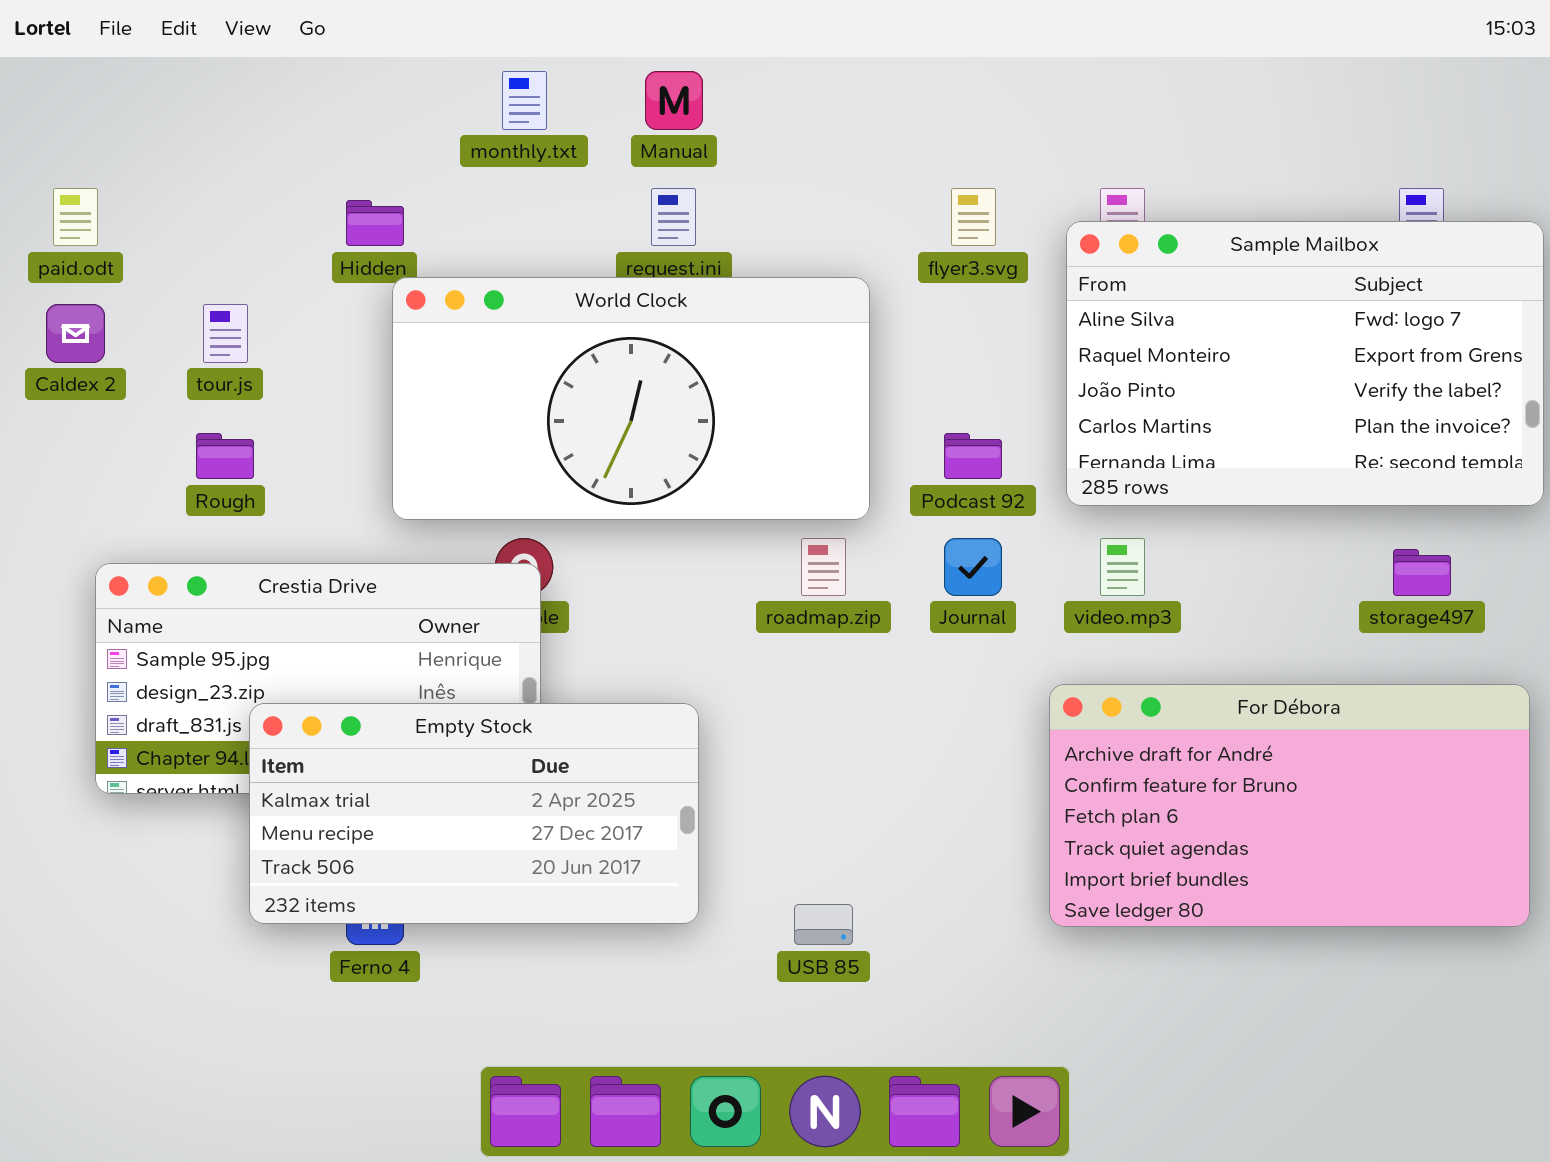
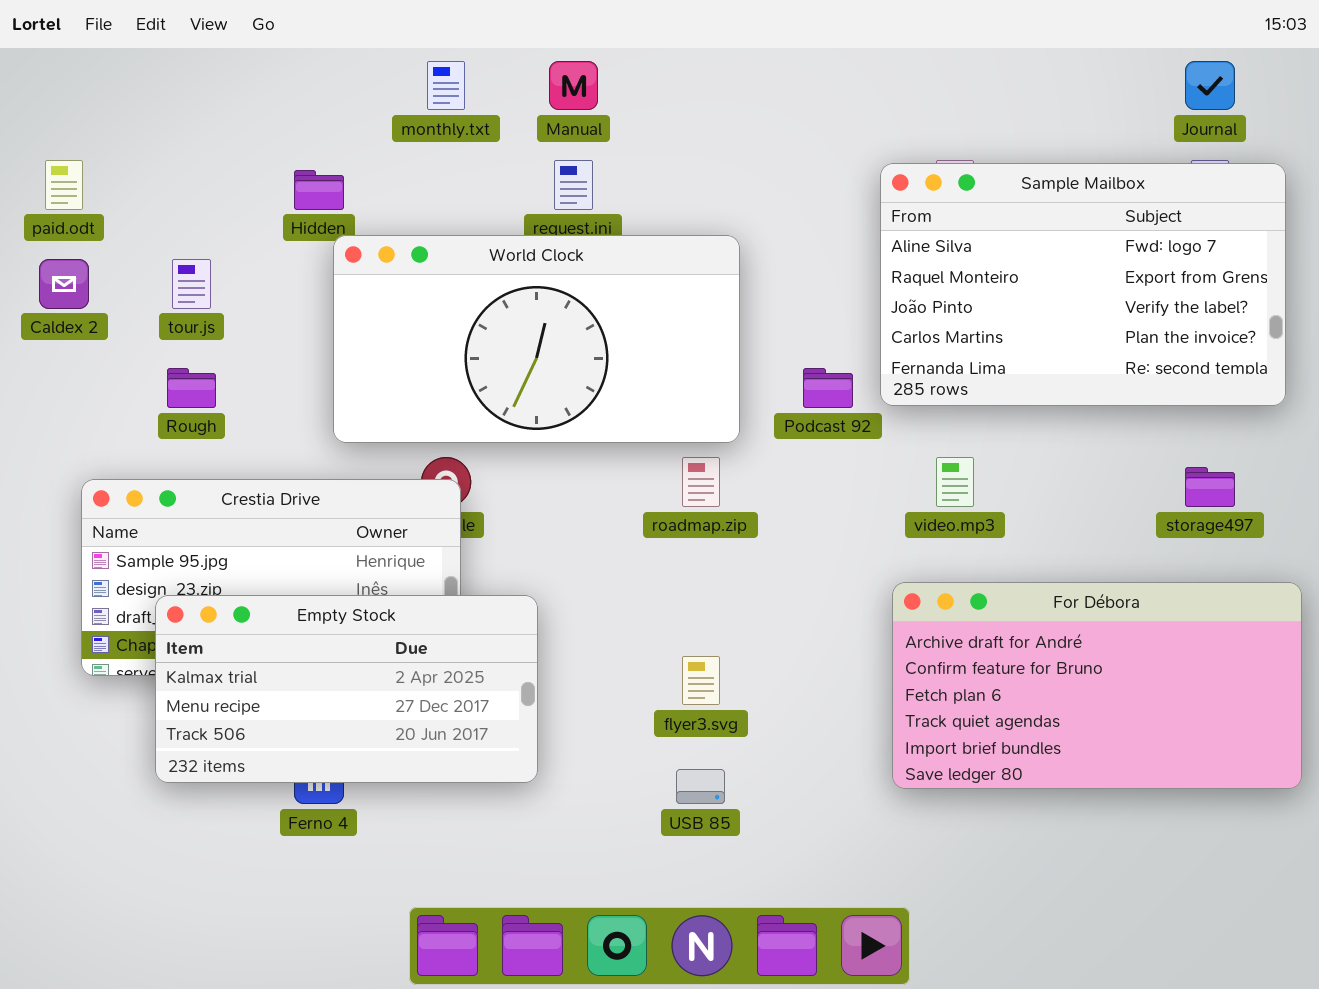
flyer3.svg: [951,188,996,246] -> [682,656,720,705], moved
Sample Mailbox: [1066,221,1544,506] -> [880,163,1286,406], moved
Journal: [944,538,1002,596] -> [1185,61,1235,110], moved
Empty Stock: [249,703,699,924] -> [155,595,538,783], moved

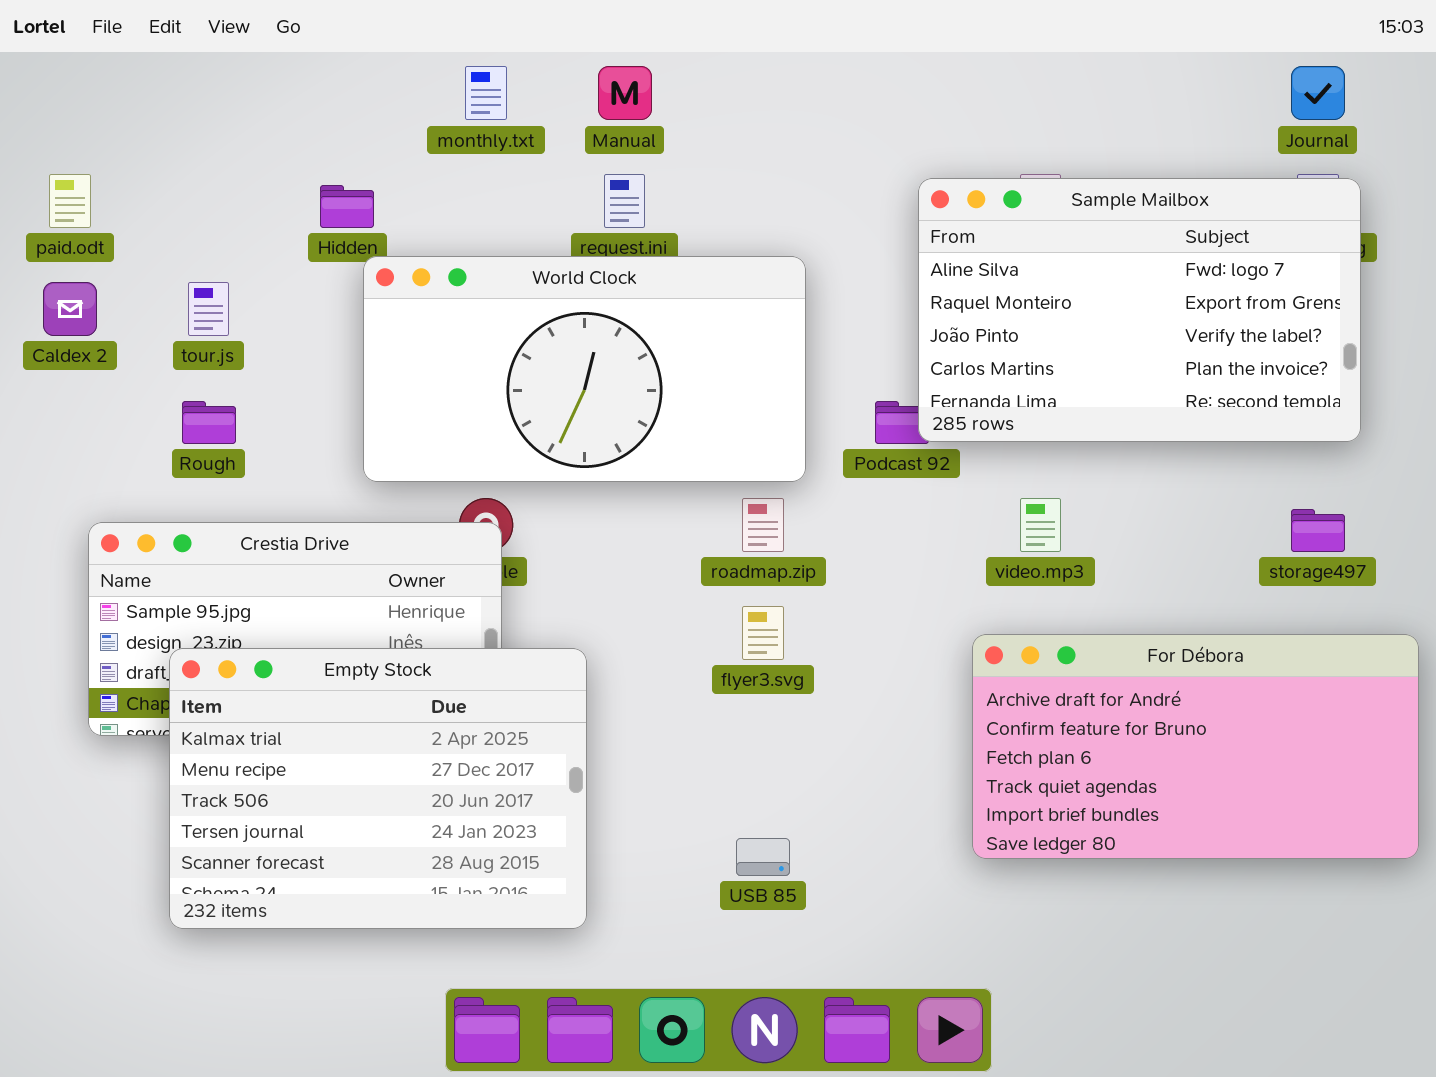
Sample Mailbox: [880,163,1286,406] -> [918,178,1361,442], moved
Empty Stock: [155,595,538,783] -> [169,648,587,929], resized
flyer3.svg: [682,656,720,705] -> [742,606,784,660], moved

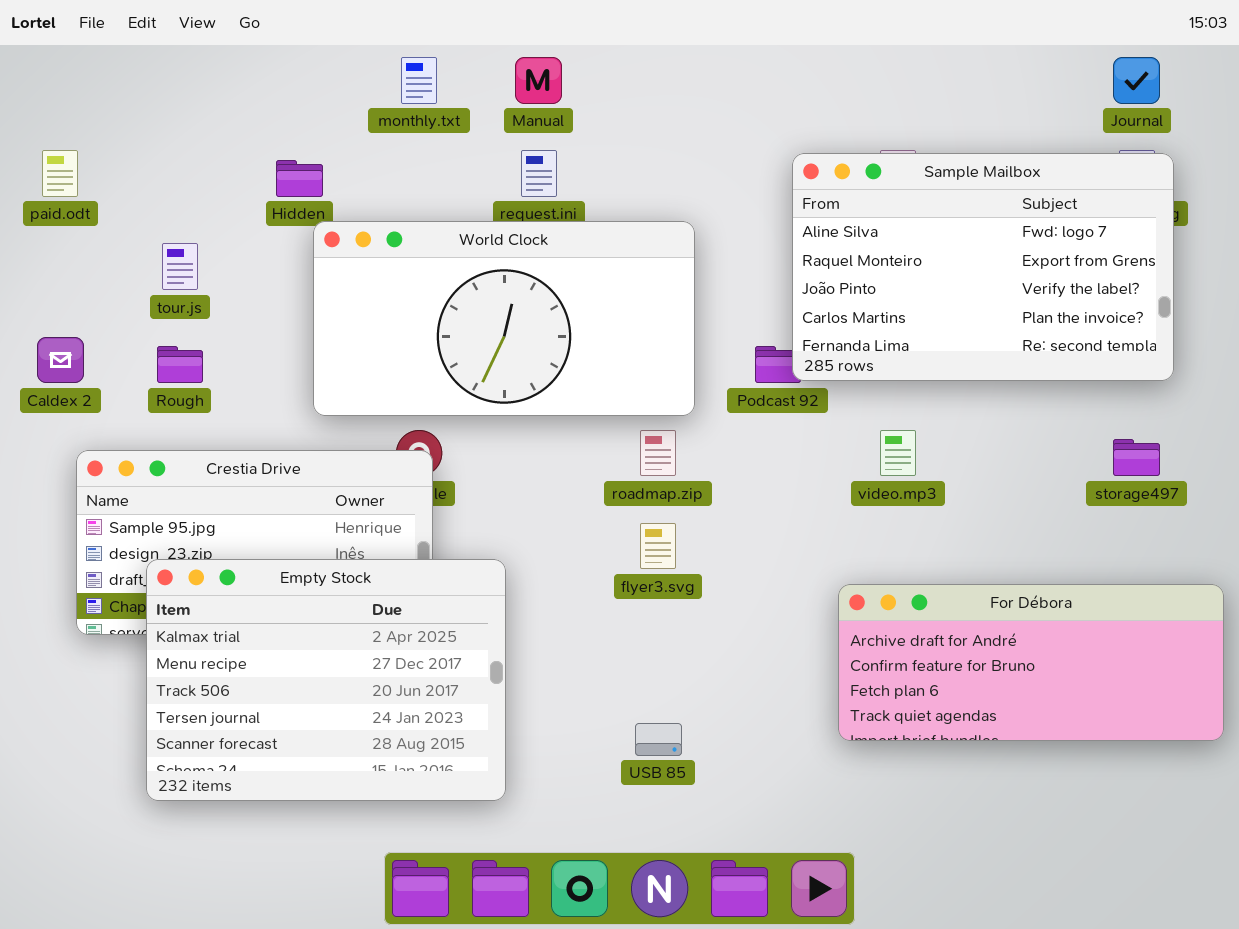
Caldex 2: [43,282,97,336] -> [37,337,84,383], moved
For Débora: [972,634,1419,859] -> [838,584,1224,741], resized

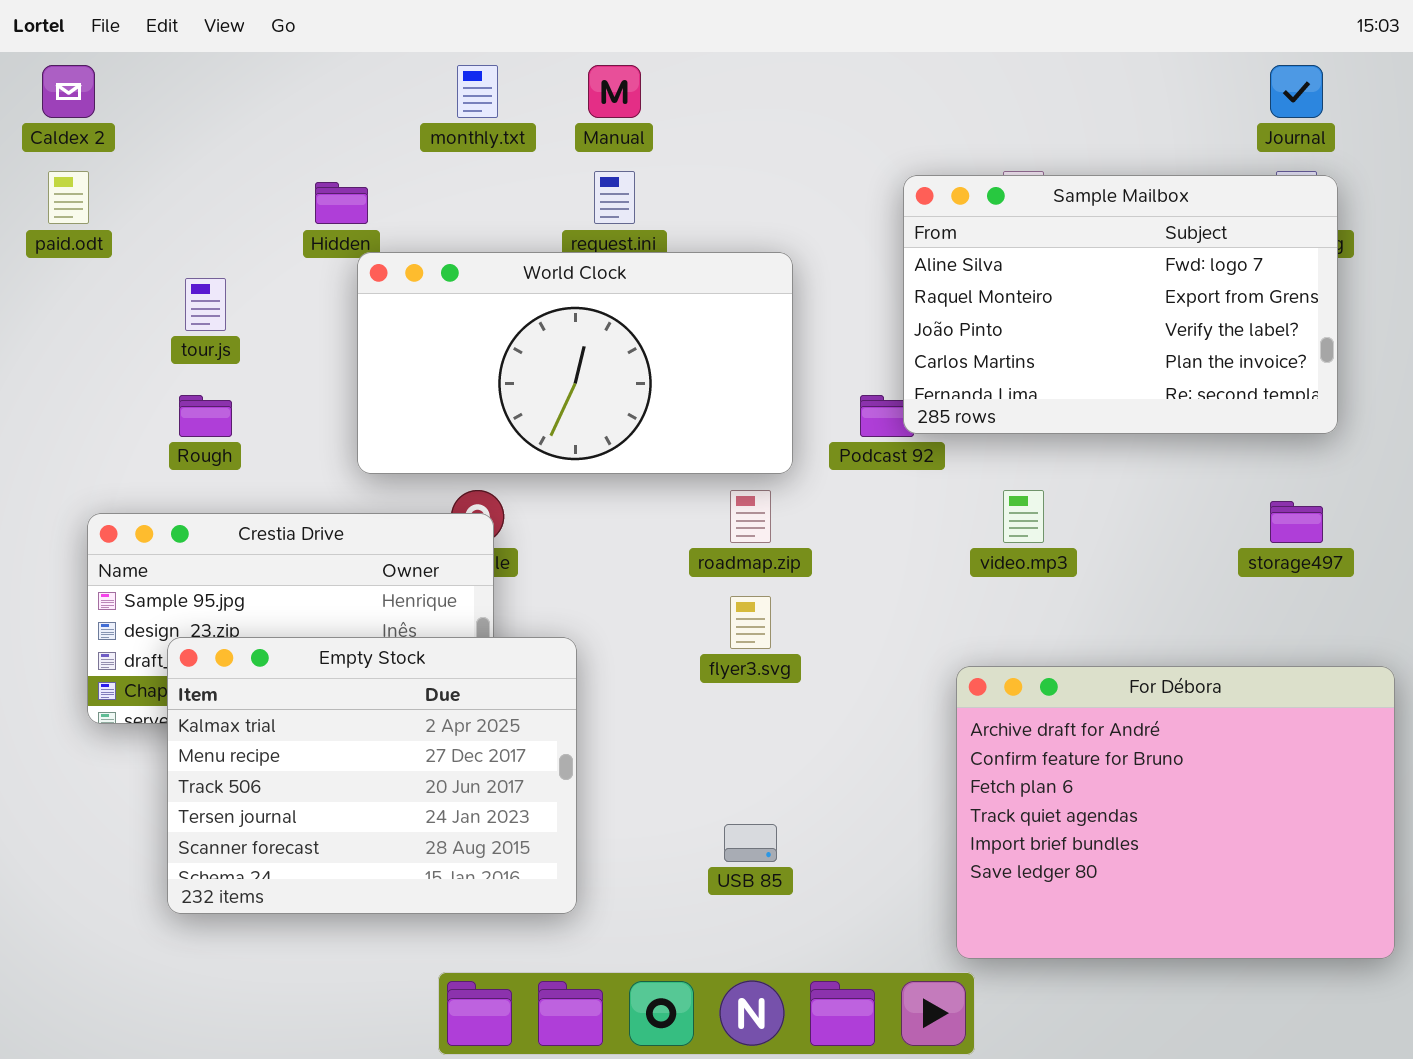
Caldex 2: [37,337,84,383] -> [42,65,95,118], moved
For Débora: [838,584,1224,741] -> [956,666,1395,959], resized

